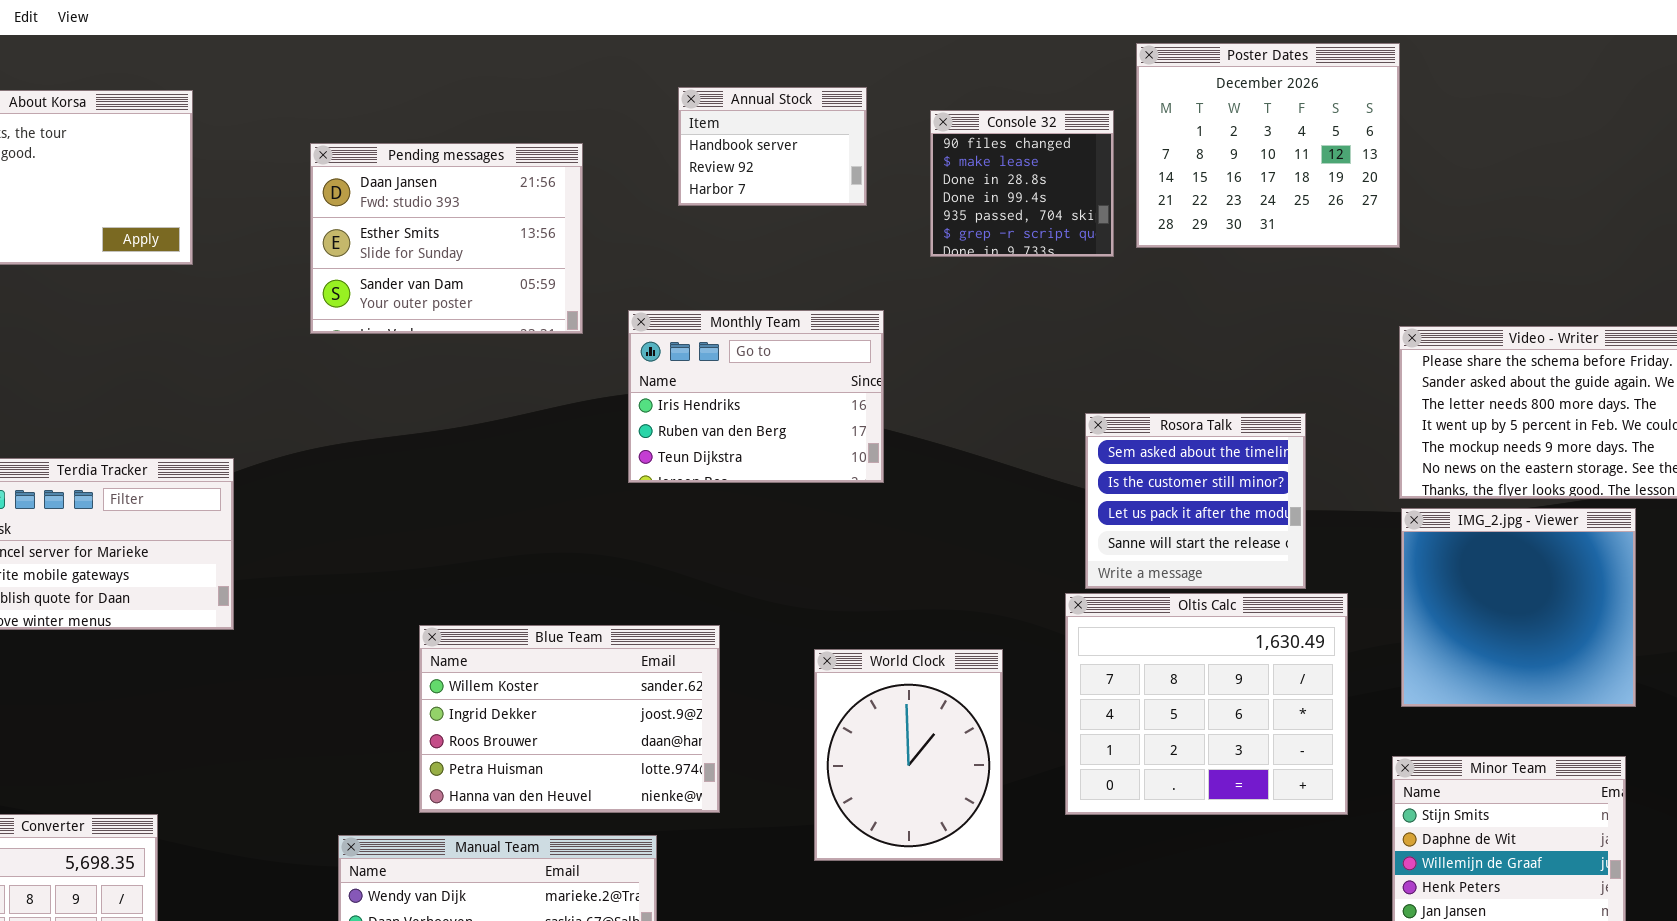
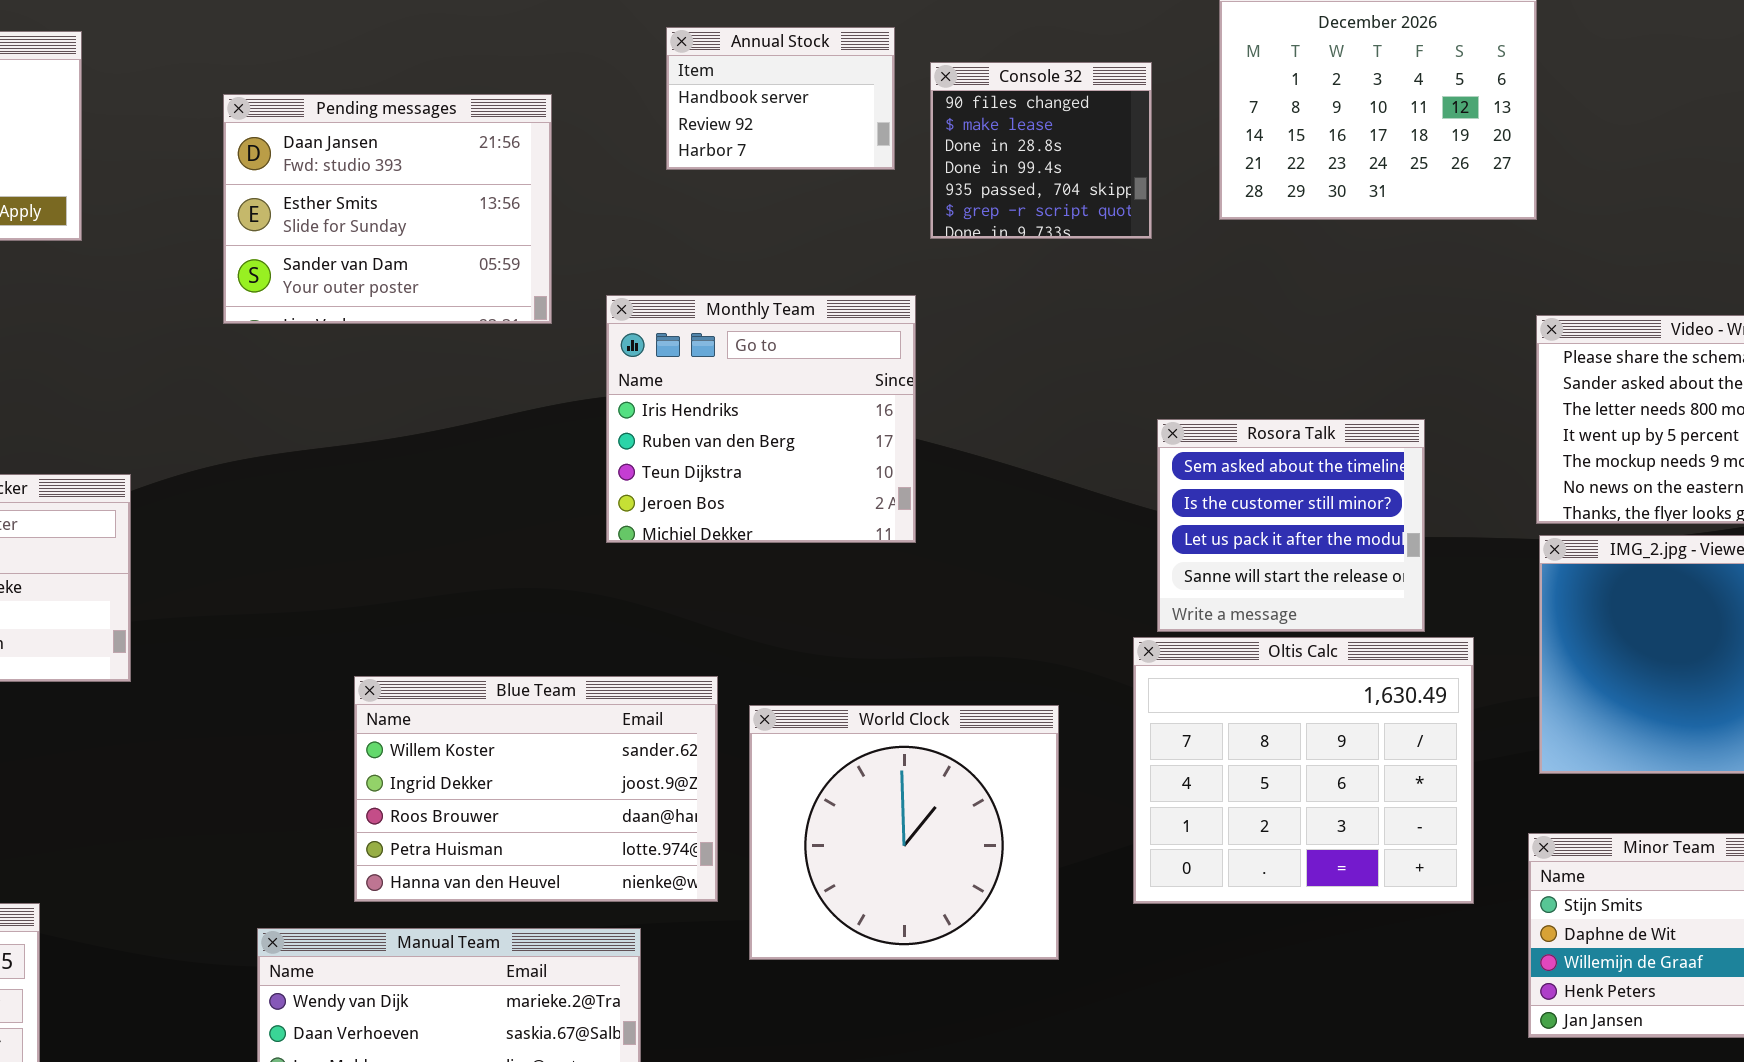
Console 32: [930,110,1114,257] -> [930,62,1152,239], moved
Monthly Team: [628,310,884,483] -> [606,295,916,543], resized
World Clock: [814,649,1003,861] -> [749,705,1059,960], resized

